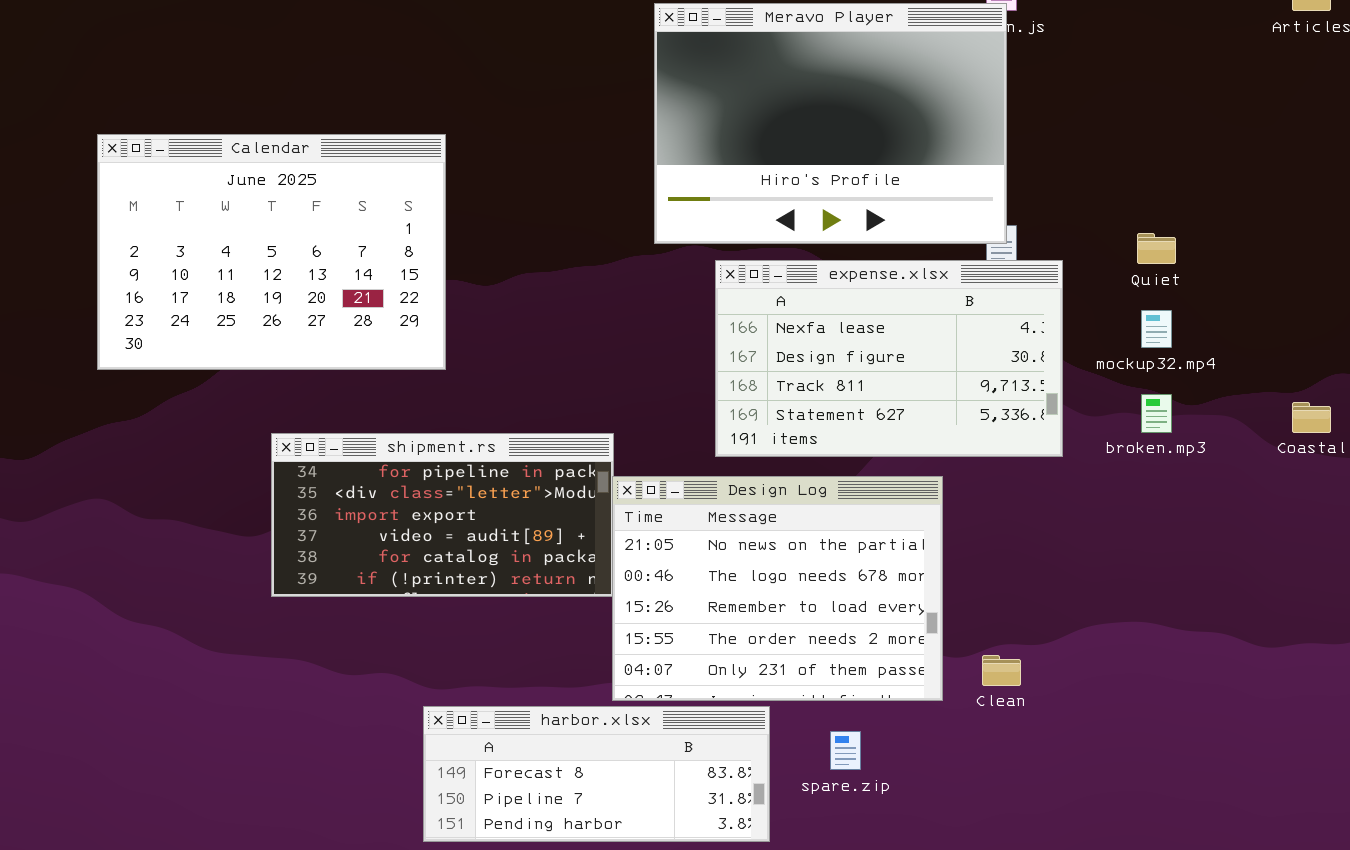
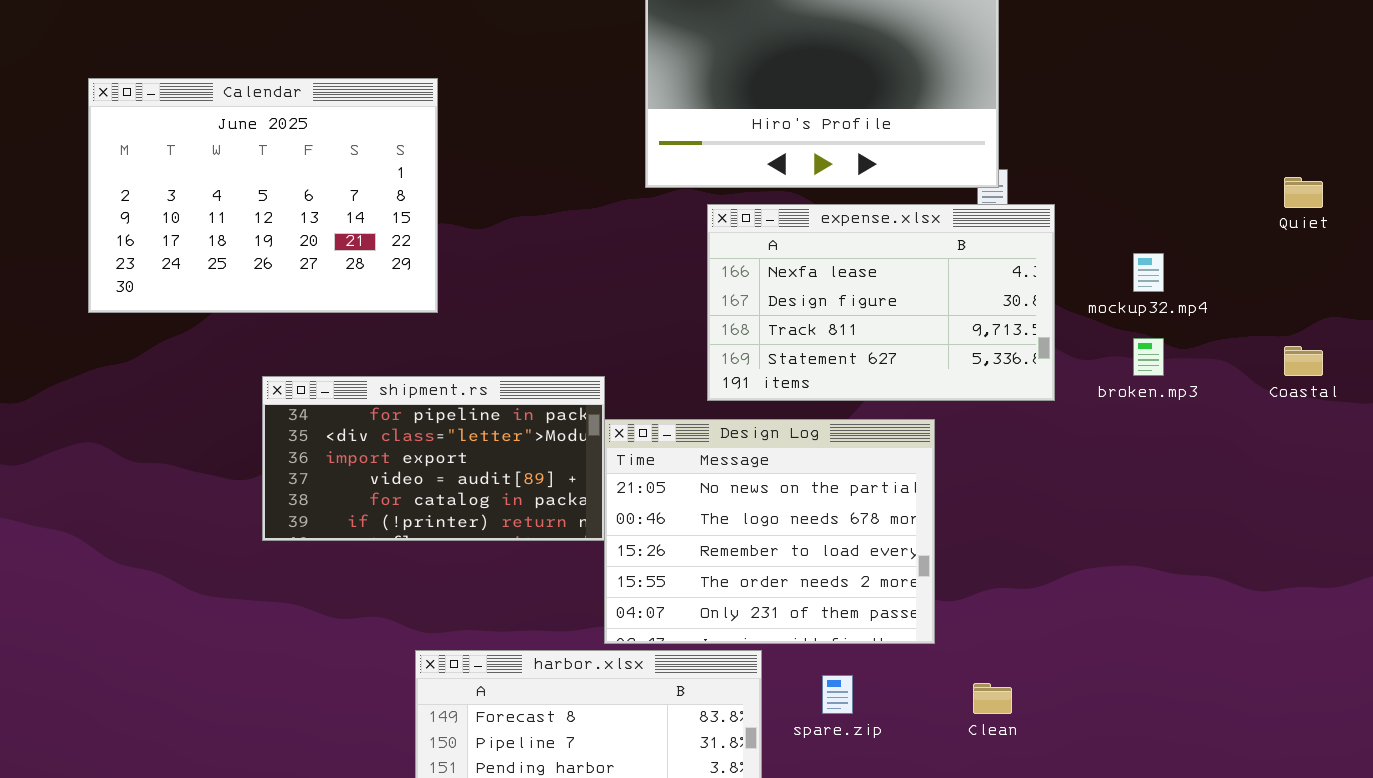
Quiet: [1137,233,1176,264] -> [1284,177,1323,208], moved
Clean: [982,655,1021,686] -> [973,683,1012,714], moved

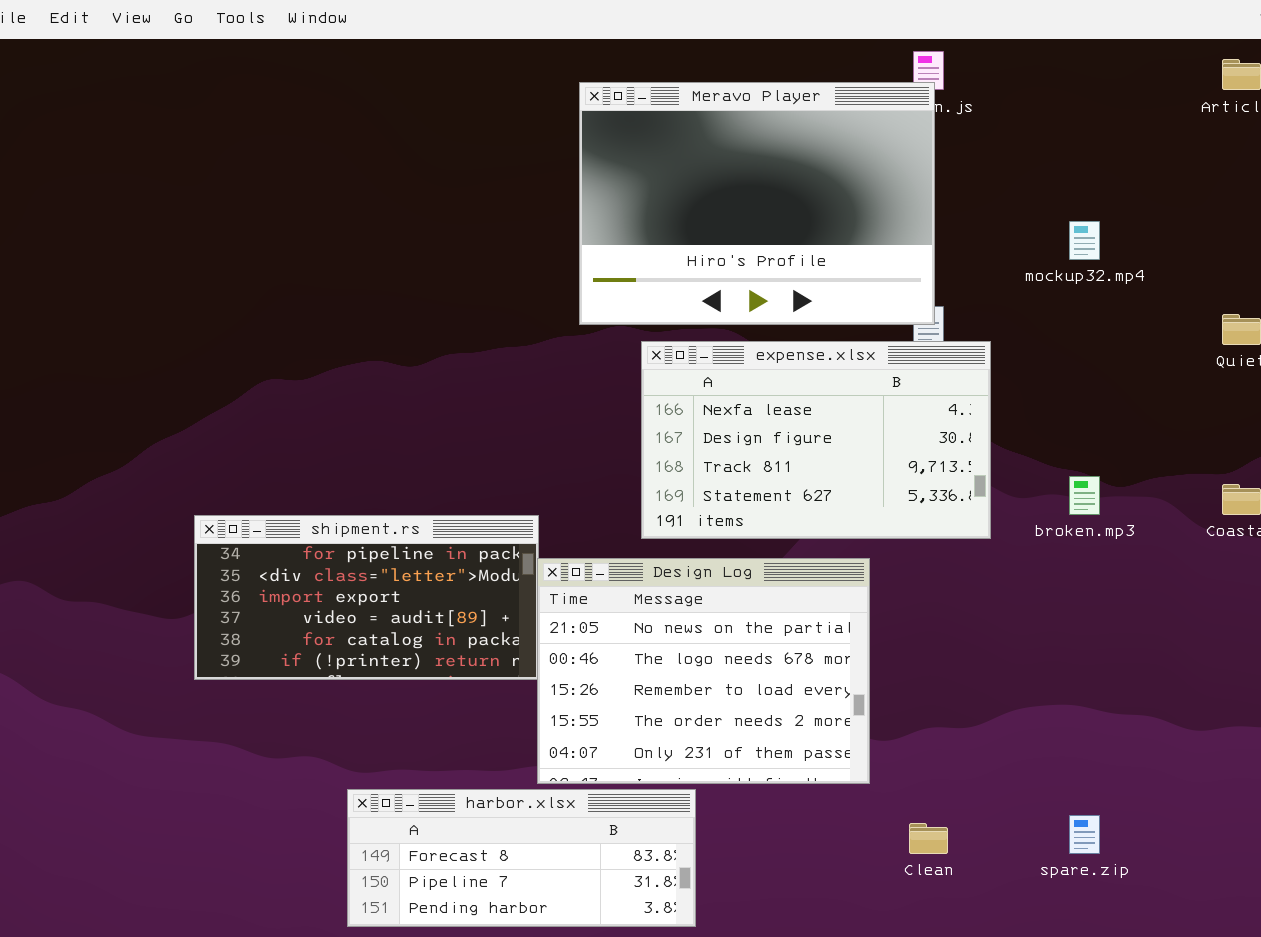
Calendar: [88,78,438,313] -> none, closed
mockup32.mp4: [1133,253,1164,292] -> [1069,221,1100,260], moved
spare.zip: [822,675,853,714] -> [1069,815,1100,854], moved

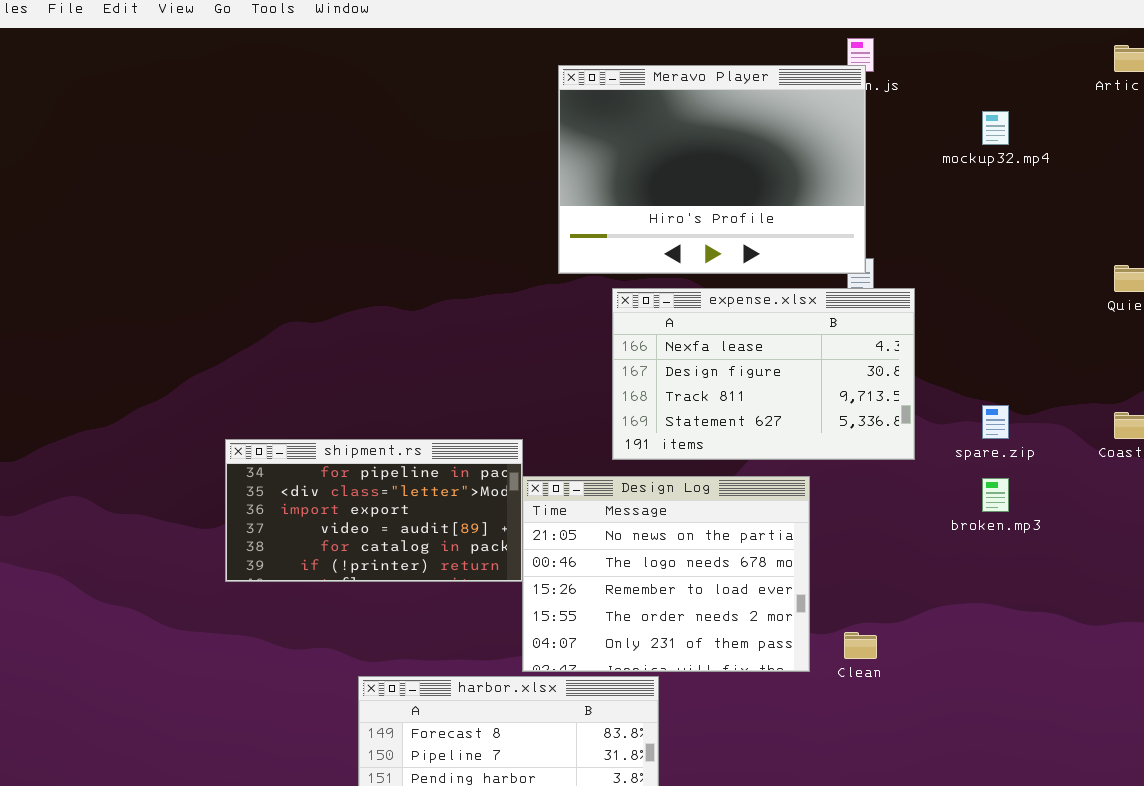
mockup32.mp4: [1069,221,1100,260] -> [982,111,1009,145], moved
broken.mp3: [1069,476,1100,515] -> [982,478,1009,512], moved
spare.zip: [1069,815,1100,854] -> [982,405,1009,439], moved
Clean: [909,823,948,854] -> [844,632,877,659], moved

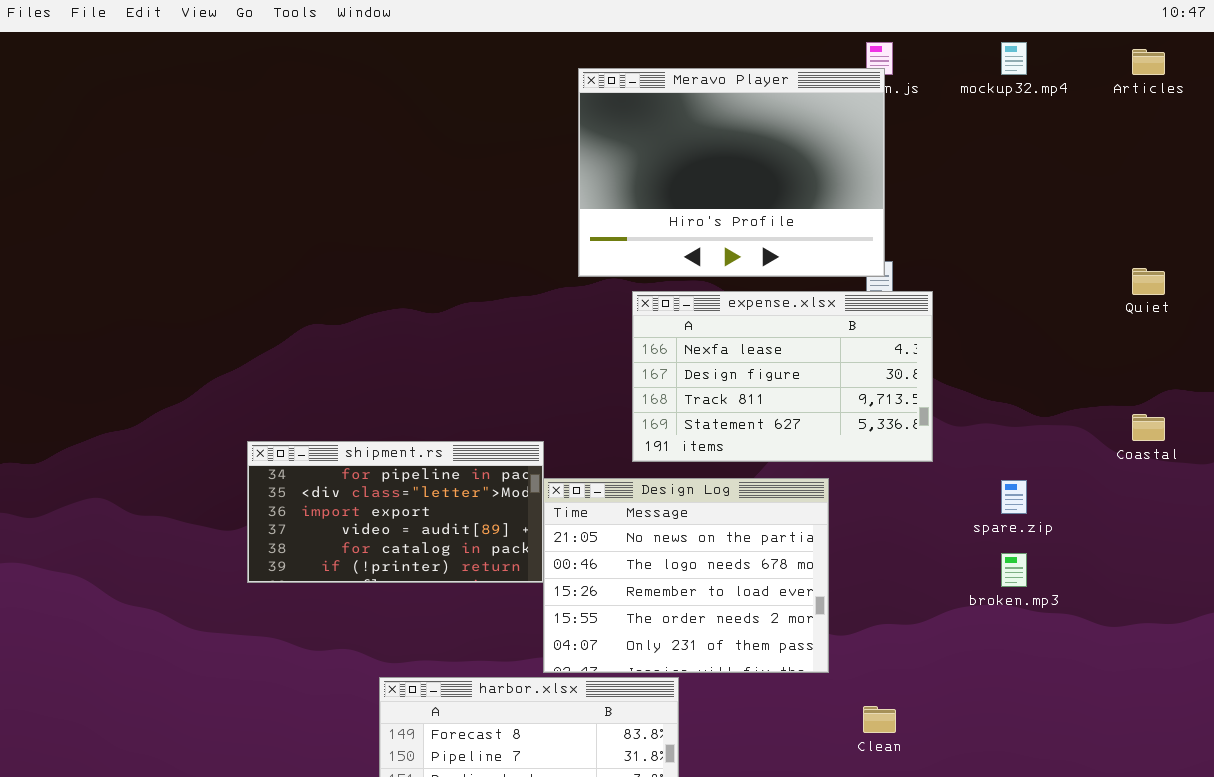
mockup32.mp4: [982,111,1009,145] -> [1001,42,1027,75], moved
spare.zip: [982,405,1009,439] -> [1001,480,1027,514], moved
broken.mp3: [982,478,1009,512] -> [1001,553,1027,587], moved
Clean: [844,632,877,659] -> [863,706,896,733], moved

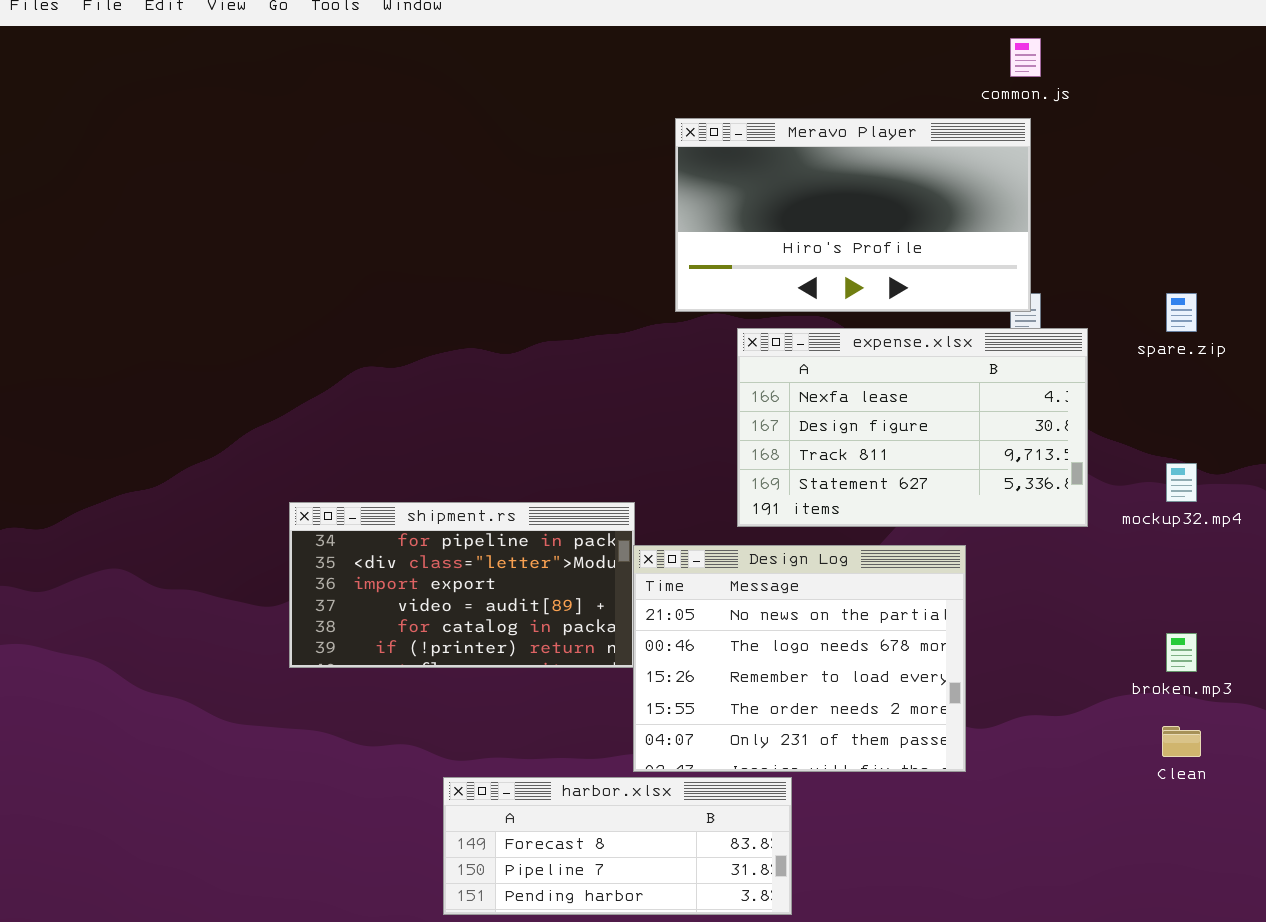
mockup32.mp4: [1001,42,1027,75] -> [1166,463,1197,502], moved
Meravo Player: [578,68,885,277] -> [675,118,1031,312], resized
spare.zip: [1001,480,1027,514] -> [1166,293,1197,332], moved
Clean: [863,706,896,733] -> [1162,726,1201,757], moved

